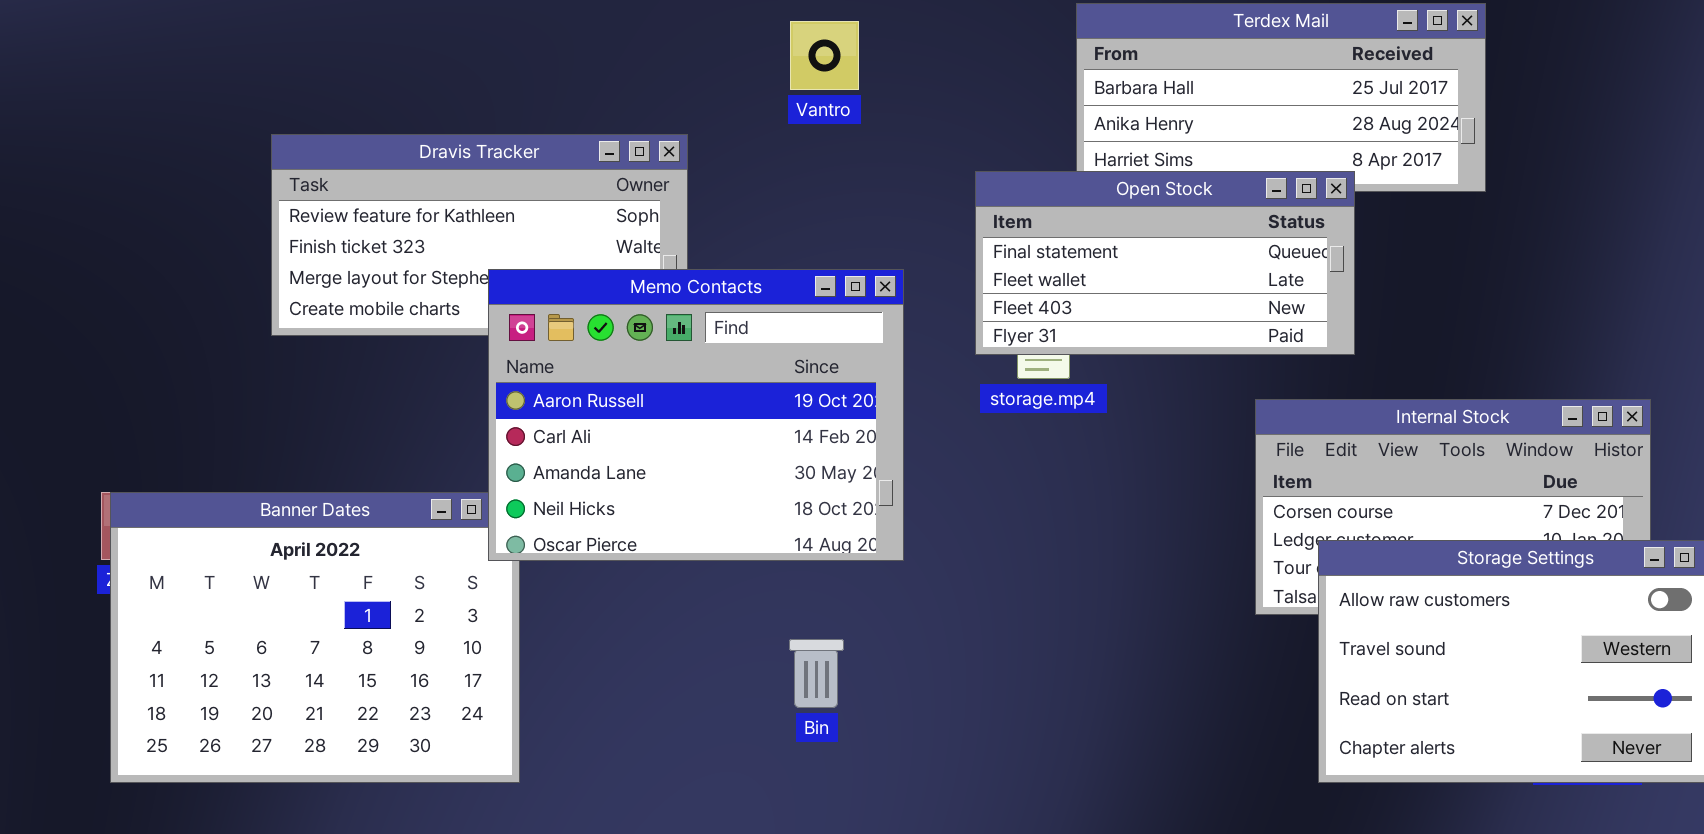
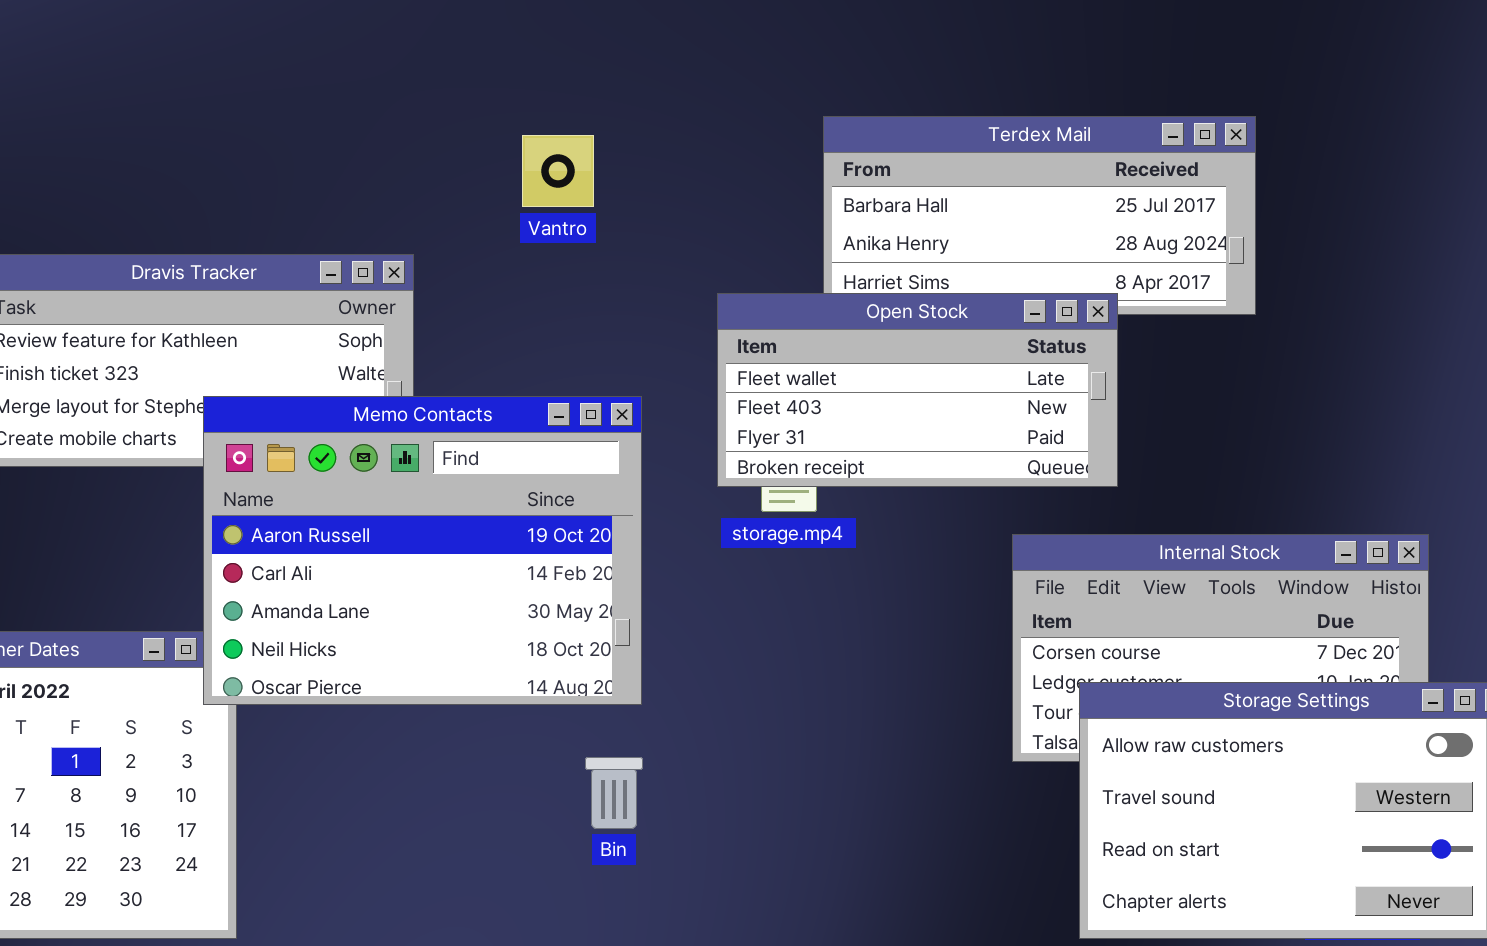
Open Stock: [975,171,1355,355] -> [717,293,1118,487], scrolled down 1 row
Bin: [789,639,844,708] -> [585,757,643,829], moved

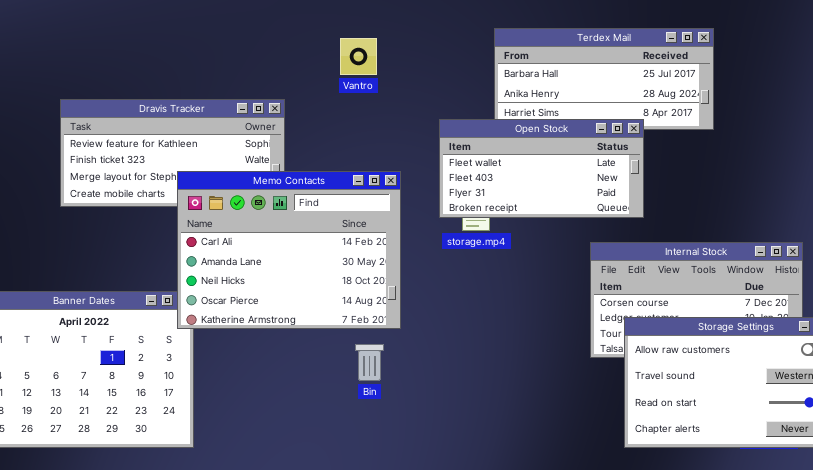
Memo Contacts: [203,396,642,705] -> [177,171,401,329], scrolled down 1 row
Bin: [585,757,643,829] -> [355,344,384,381], moved

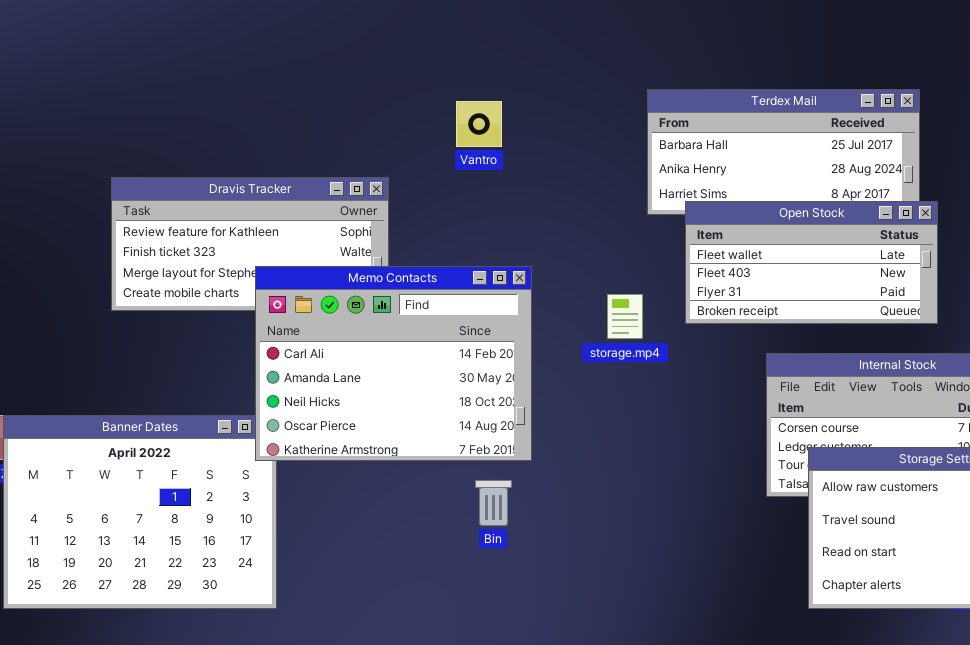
Open Stock: [439,119,644,218] -> [685,201,938,324], moved

